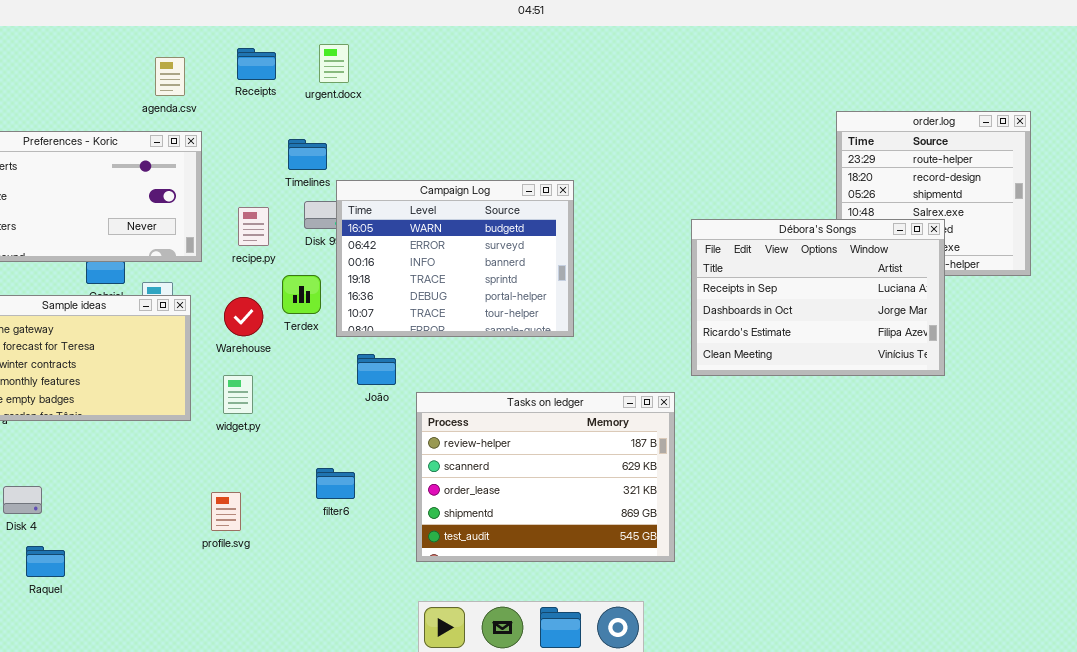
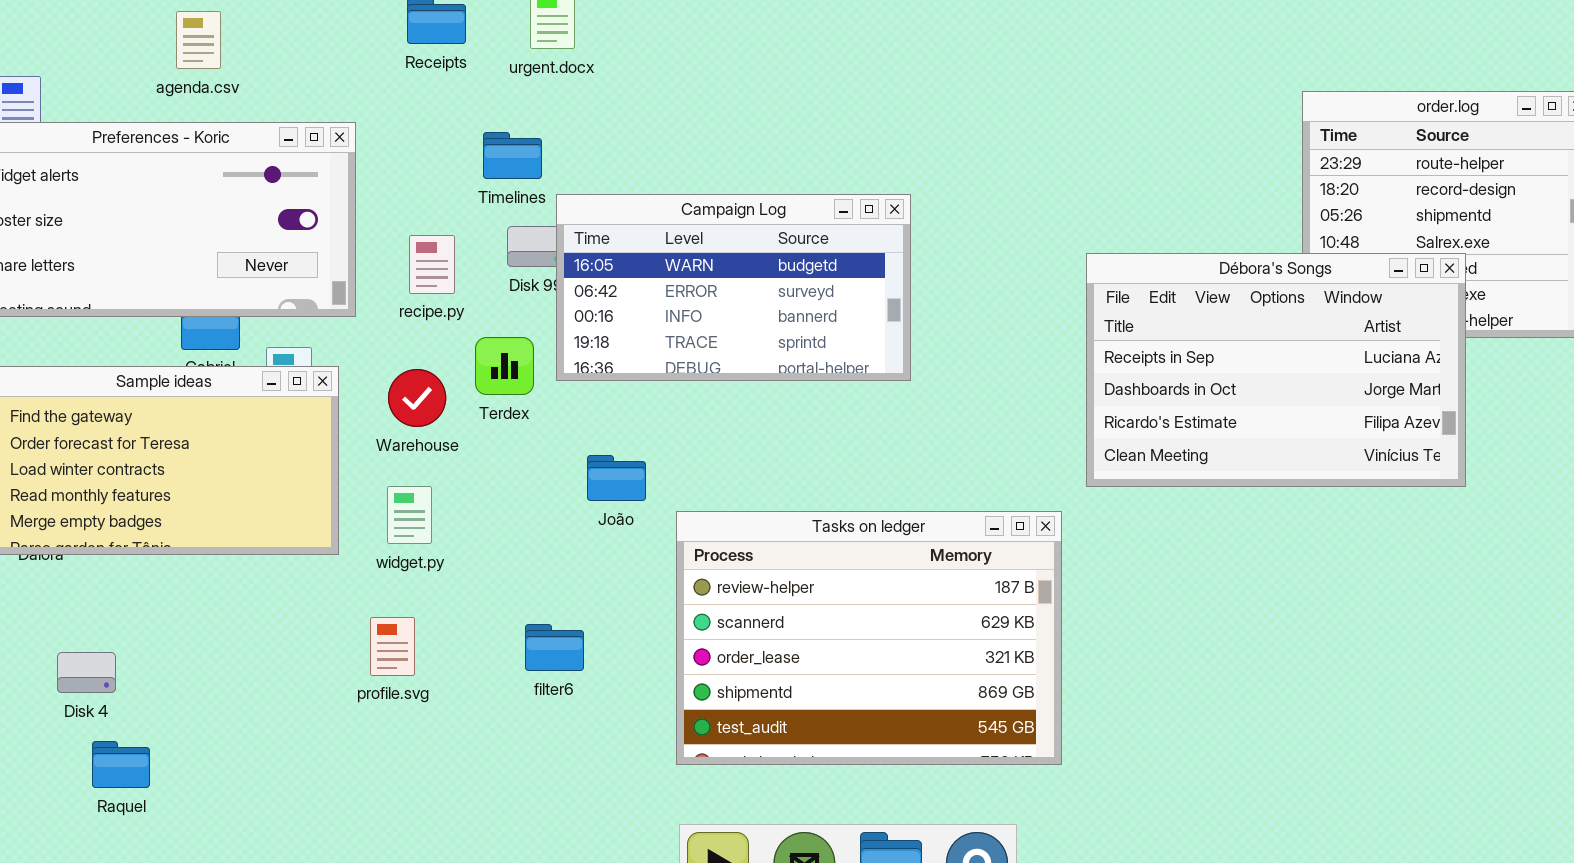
agenda.csv: [155,57,185,96] -> [176,11,221,69], moved
Campaign Log: [336,180,574,337] -> [556,194,911,381], resized
profile.svg: [211,492,241,531] -> [370,617,415,676], moved

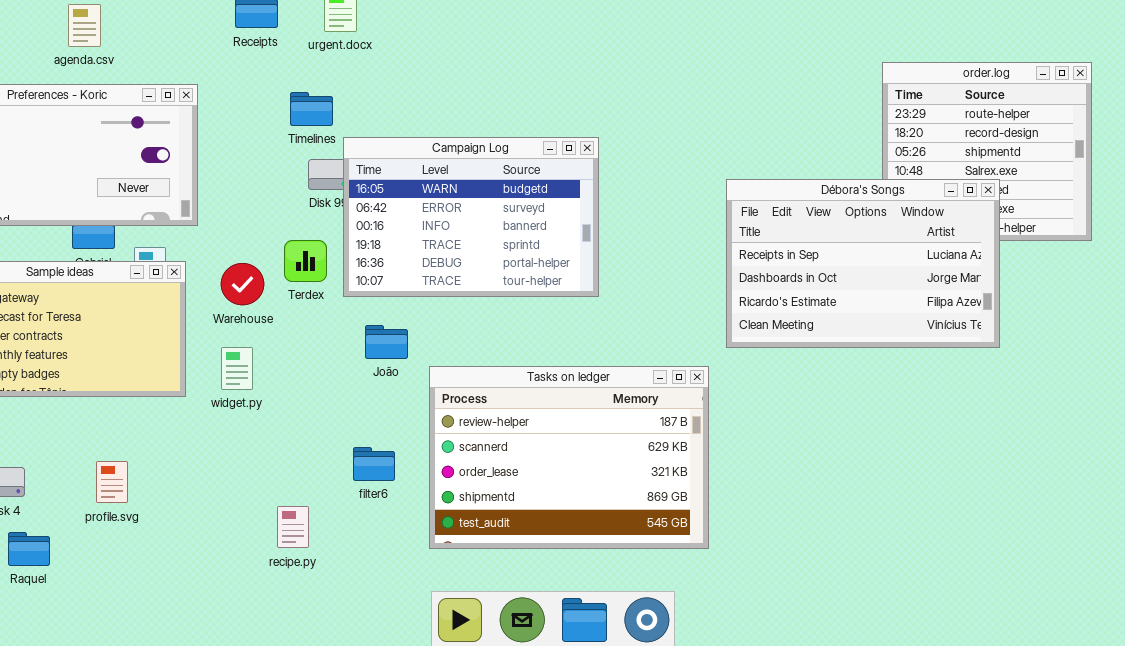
Campaign Log: [556,194,911,381] -> [343,137,599,297], resized
recipe.py: [409,235,455,294] -> [277,506,309,548], moved
profile.svg: [370,617,415,676] -> [96,461,128,503], moved
filter6: [525,624,584,671] -> [353,447,395,481], moved

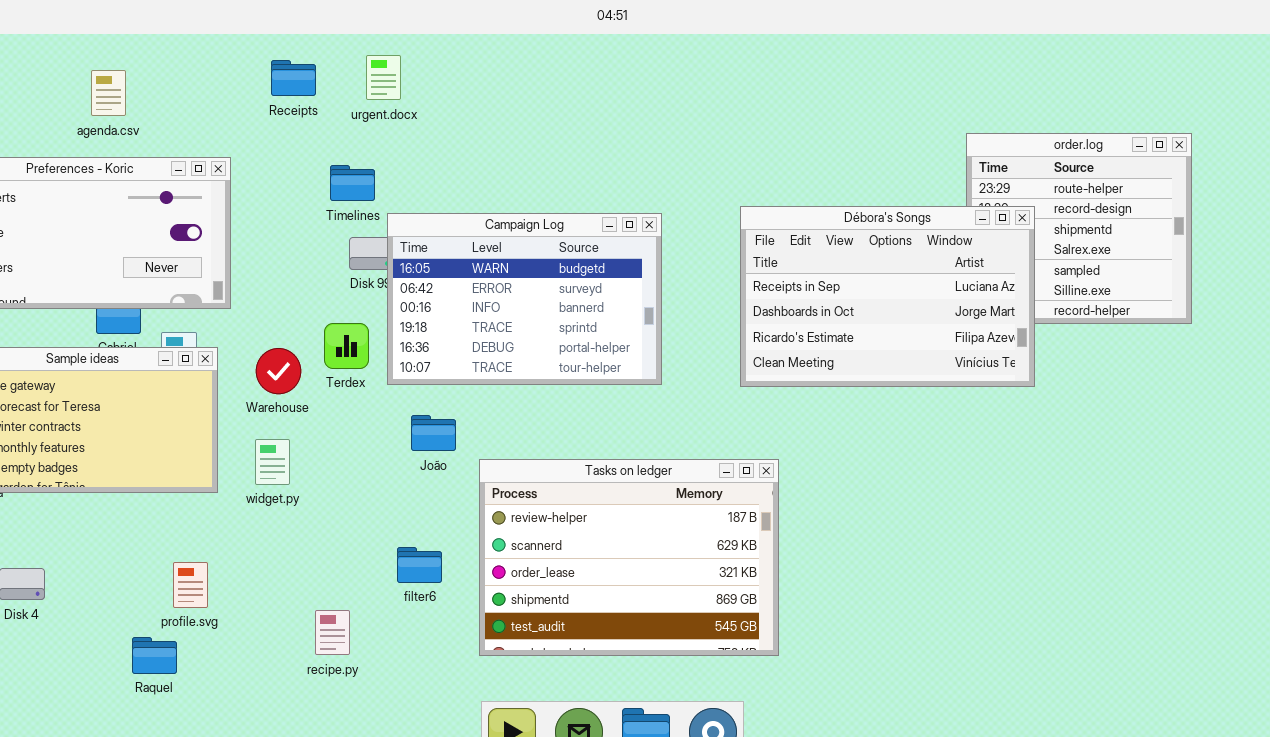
Débora's Songs: [726,179,1000,348] -> [740,206,1035,387], moved
profile.svg: [96,461,128,503] -> [173,562,208,608], moved
Raquel: [8,532,50,566] -> [132,637,177,674], moved

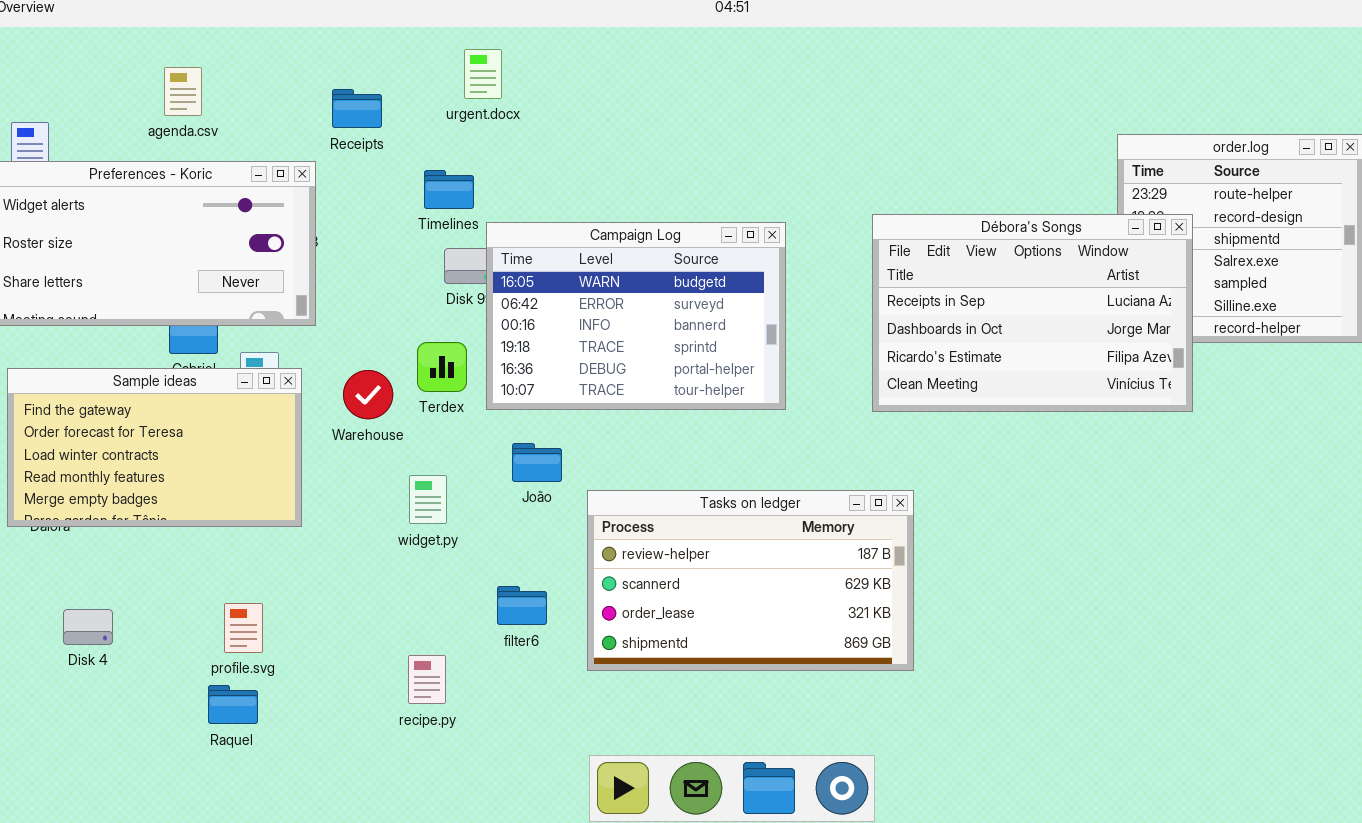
Receipts: [271,60,316,96] -> [332,89,382,128], moved
widget.py: [255,439,290,485] -> [409,475,447,524], moved
Tasks on ledger: [479,459,779,656] -> [587,490,914,671], resized
profile.svg: [173,562,208,608] -> [224,603,263,653], moved

